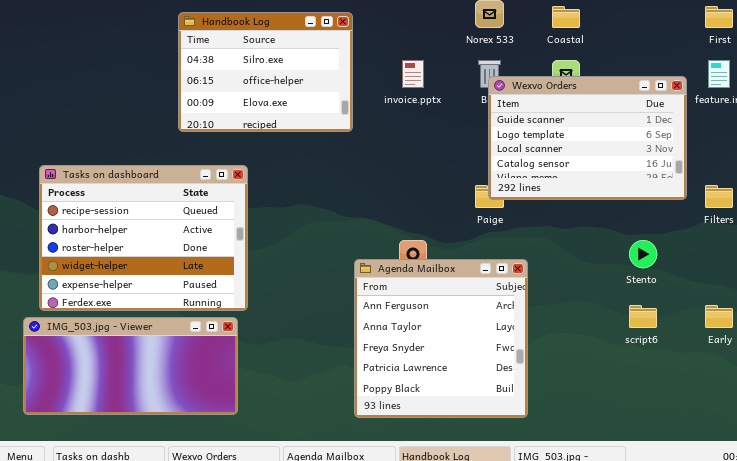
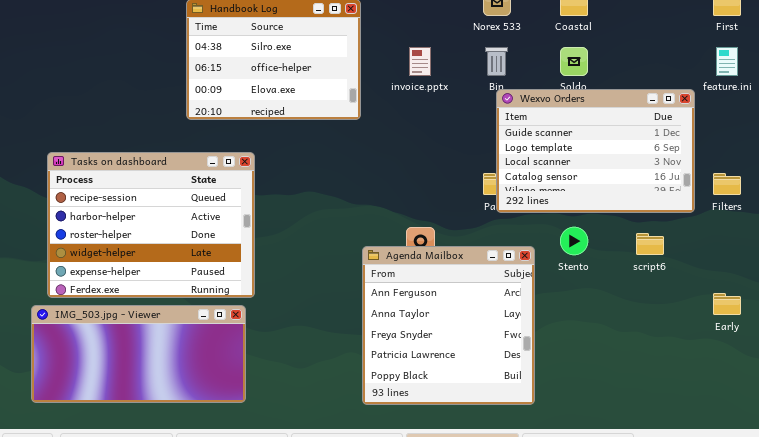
Wexvo Orders: [488,76,687,200] -> [496,89,695,213], moved
Stento: [629,240,657,268] -> [560,227,588,255], moved
script6: [629,305,657,328] -> [636,233,664,255], moved

